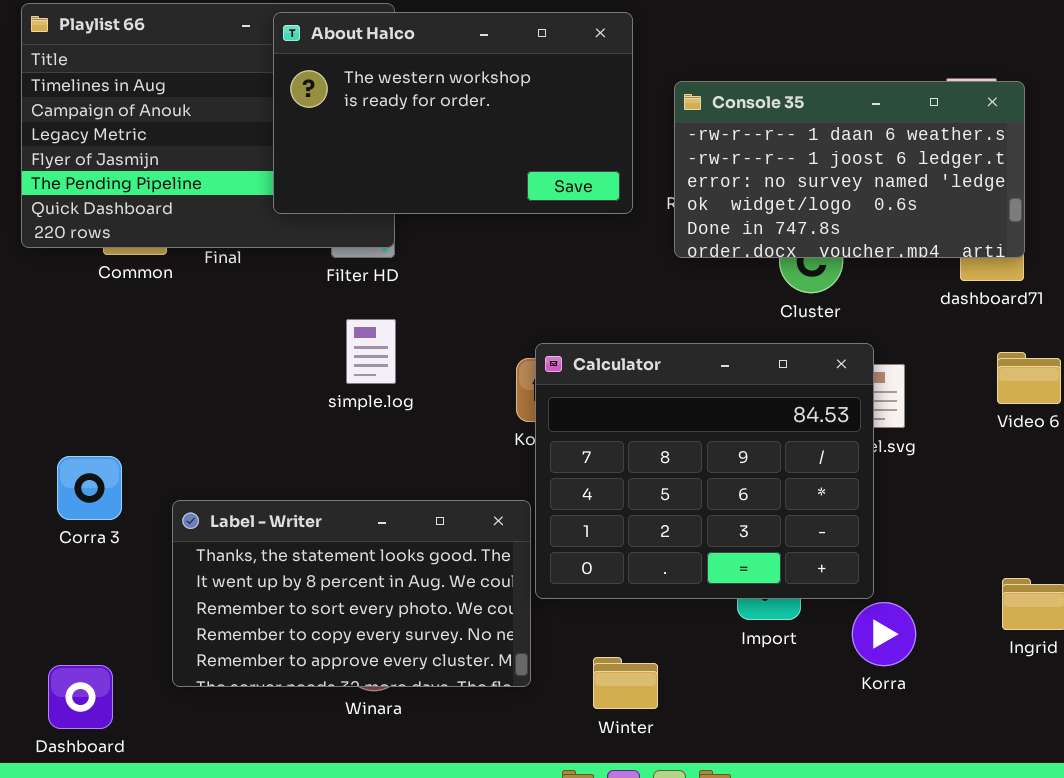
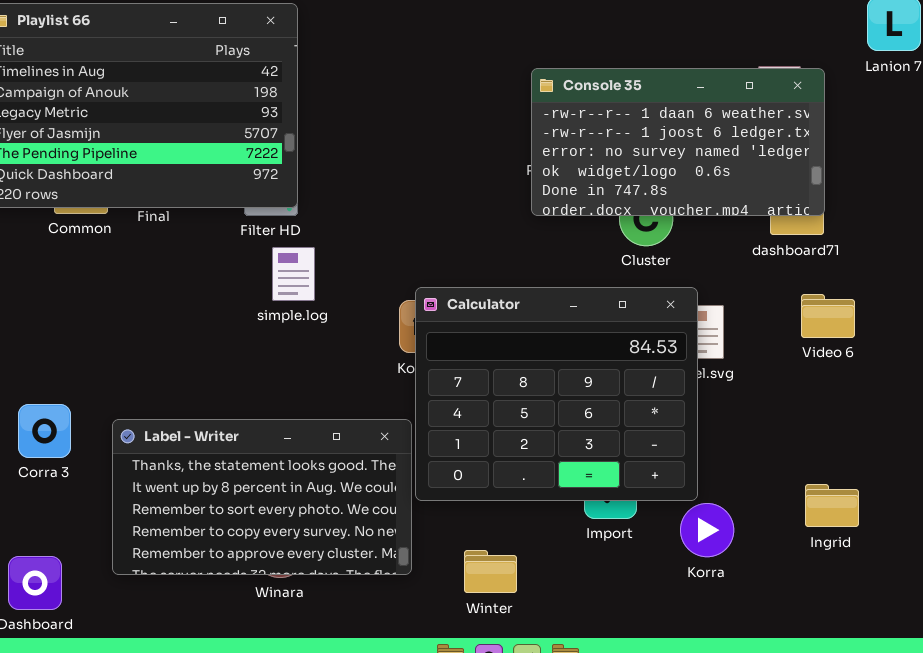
About Halco: [273,12,633,214] -> none, closed
simple.log: [346,319,396,384] -> [272,247,315,301], moved
Corra 3: [57,456,122,520] -> [18,404,71,458], moved

